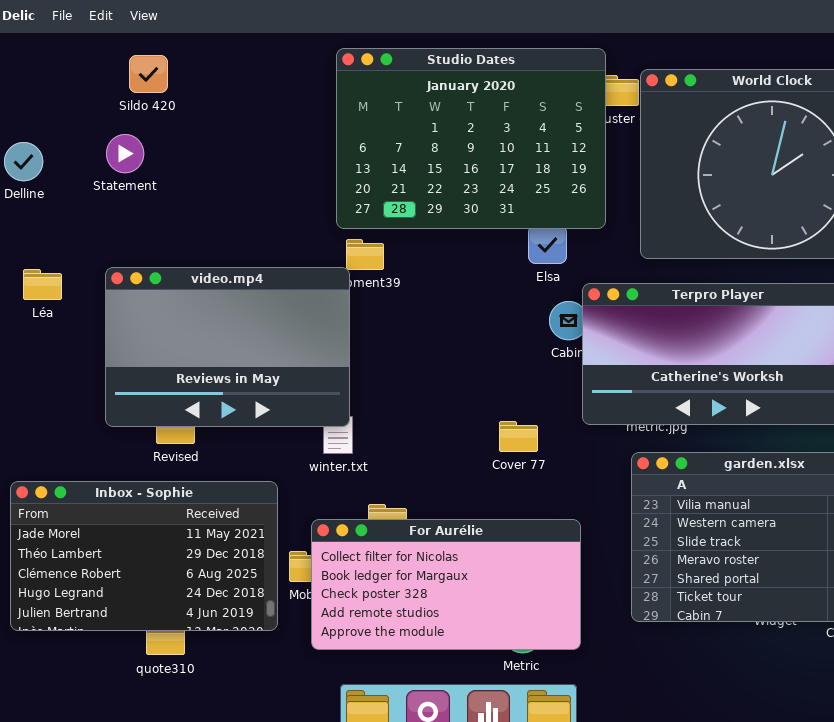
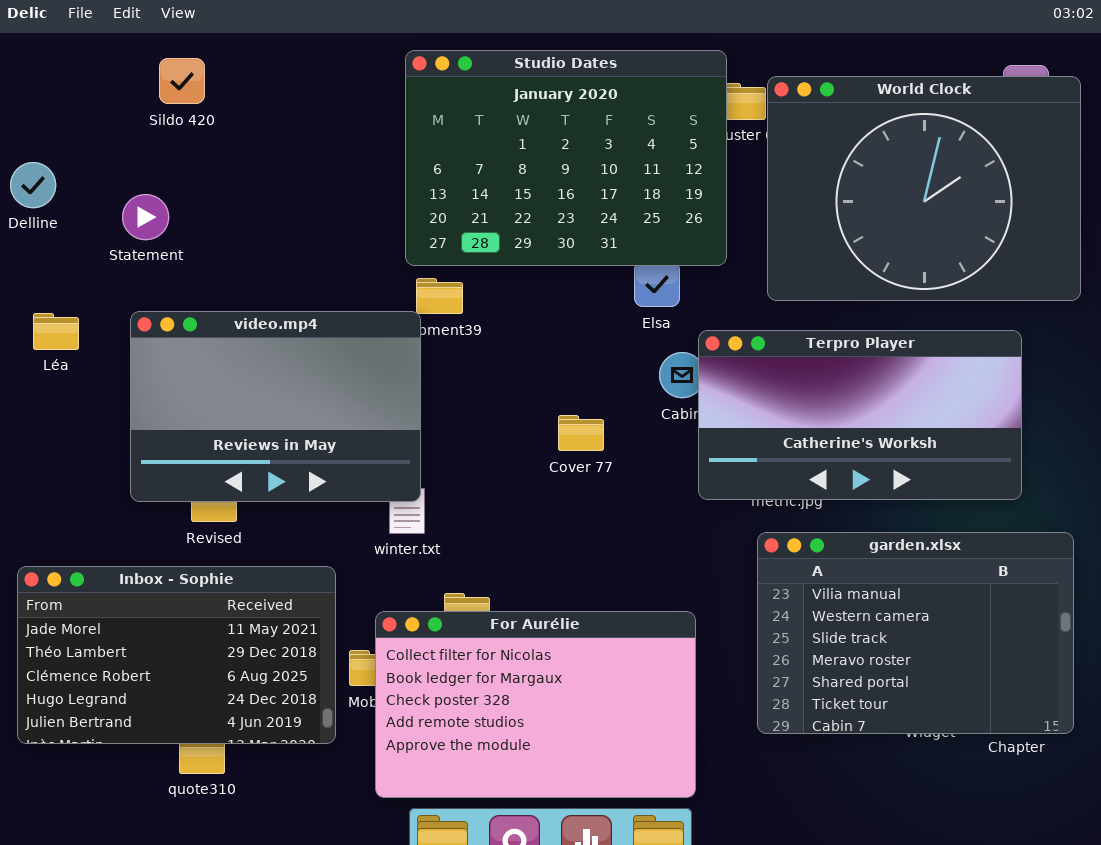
Statement: [106,134,144,173] -> [122,194,169,240], moved
Cover 77: [499,421,538,452] -> [558,415,604,451], moved
For Aurélie: [311,519,581,650] -> [375,611,696,798], resized

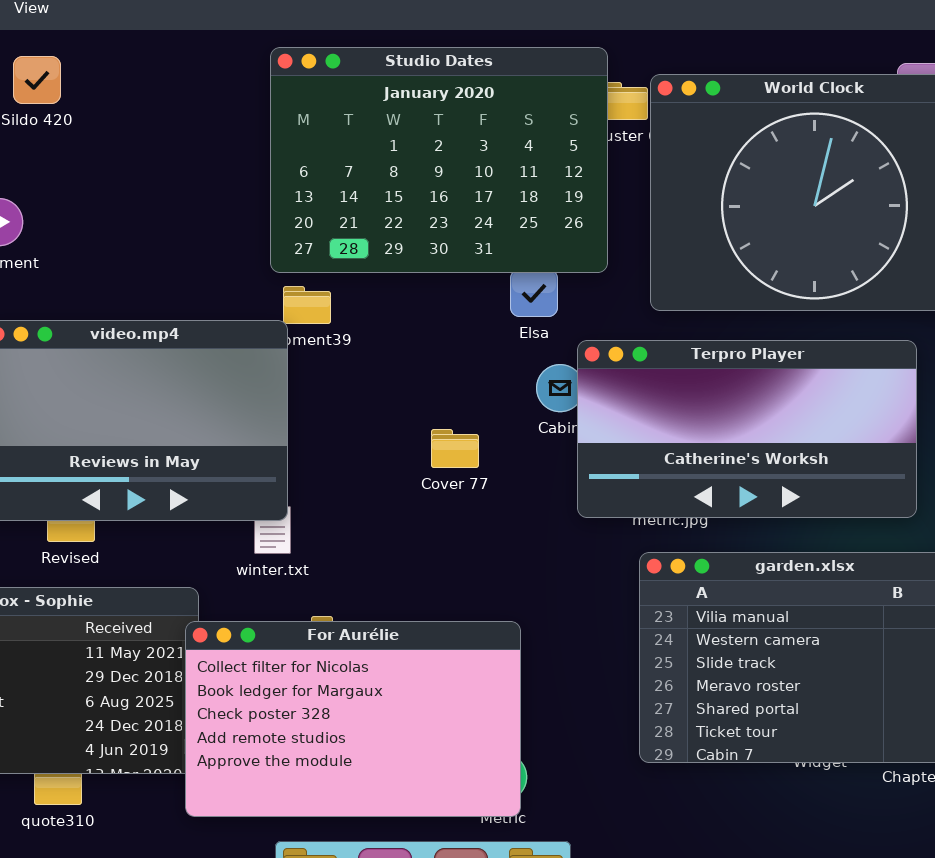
For Aurélie: [375,611,696,798] -> [185,621,521,817], moved

